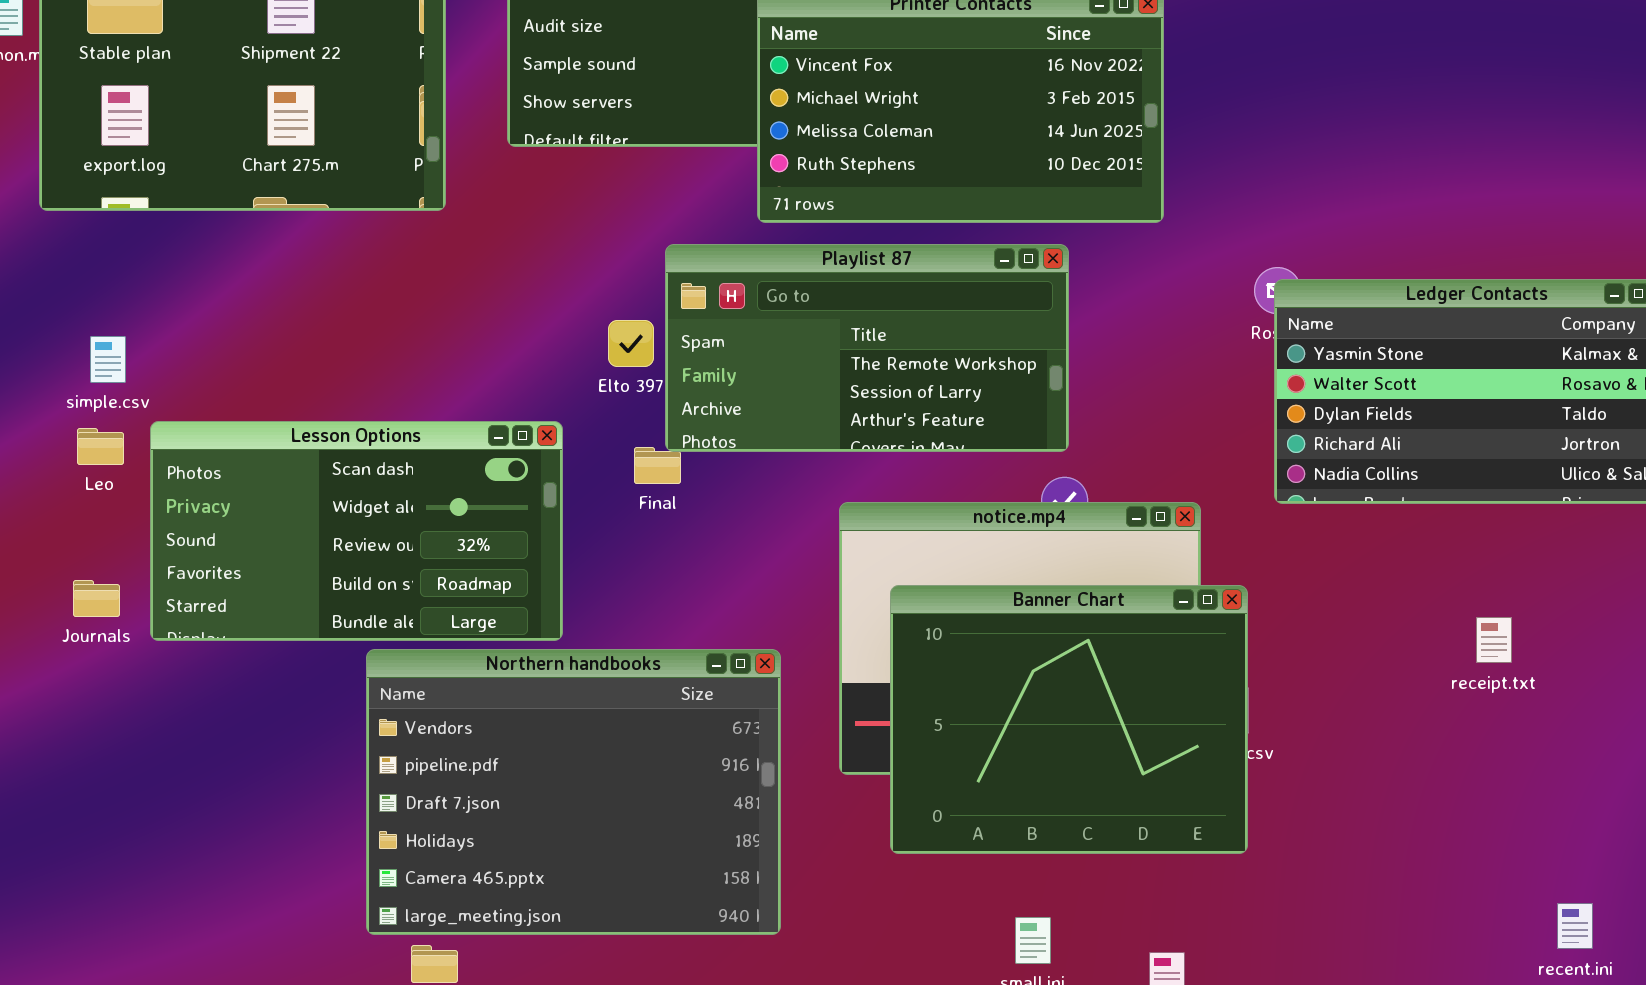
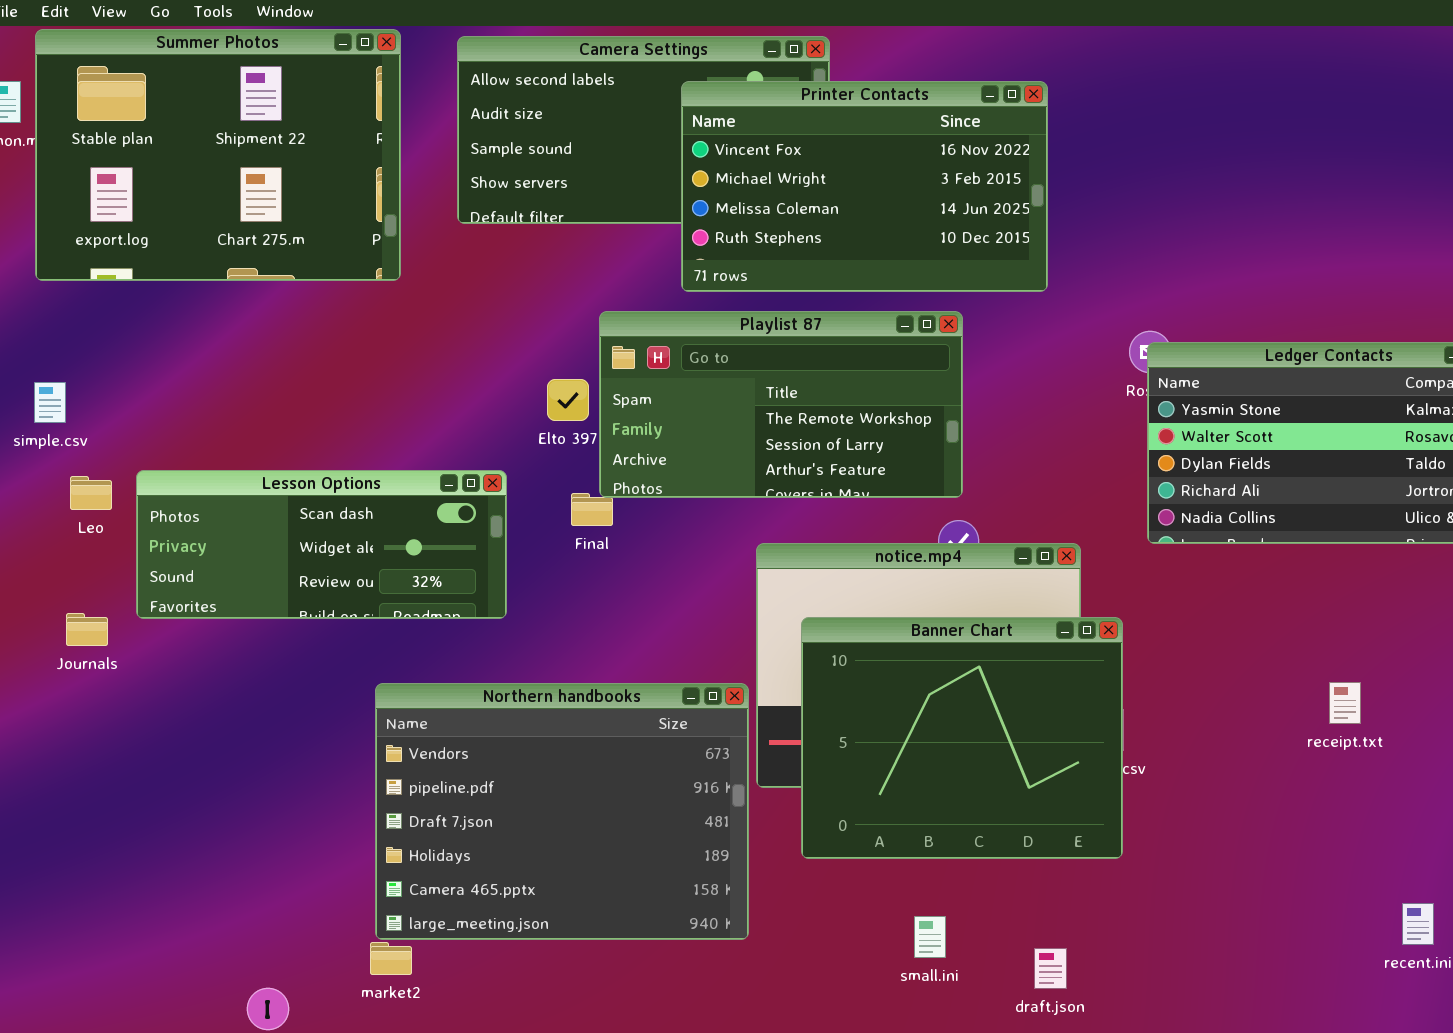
simple.csv: [90,336,126,383] -> [34,382,66,423], moved
Lesson Options: [150,421,563,641] -> [136,470,507,619], resized
receipt.txt: [1476,617,1512,663] -> [1329,682,1361,724], moved
Northern handbooks: [366,649,781,935] -> [375,683,749,940], moved

